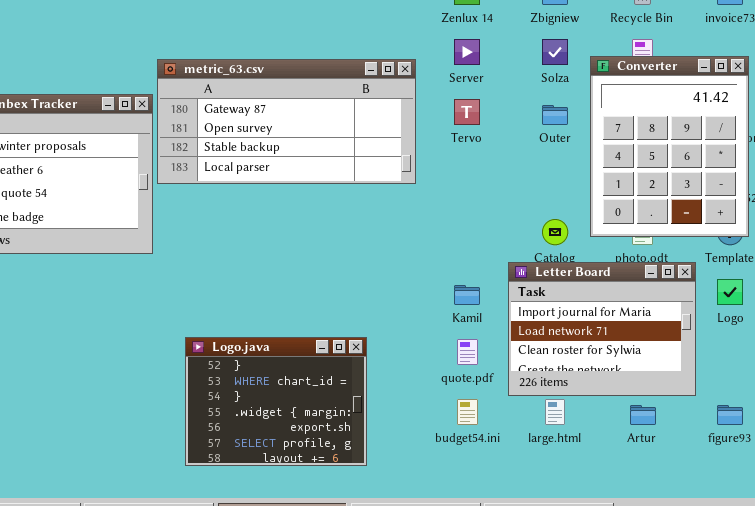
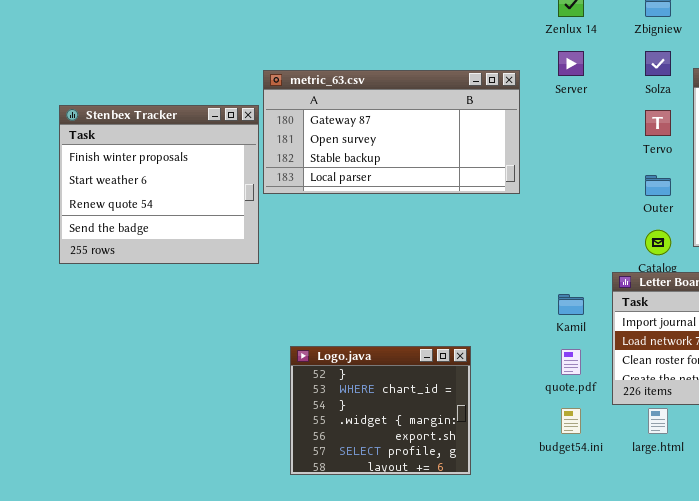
Tervo: [454,99,480,125] -> [645,110,671,136], moved
Outer: [542,105,568,125] -> [645,175,671,196], moved

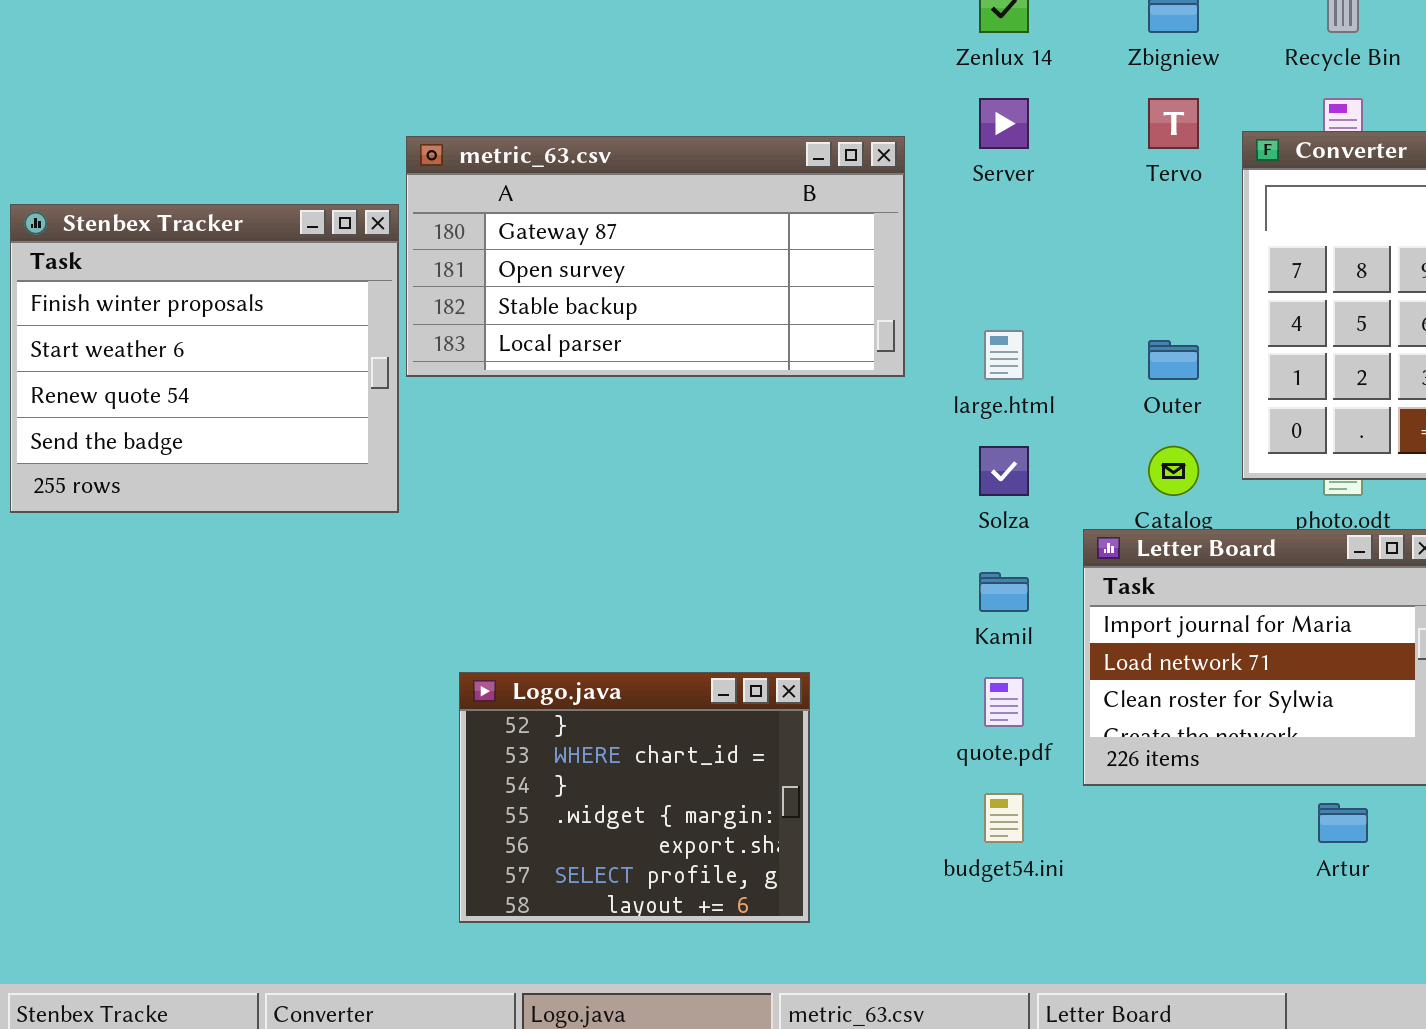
Solza: [645,51,671,76] -> [979,446,1029,496], moved
Tervo: [645,110,671,136] -> [1148,98,1199,149], moved
large.html: [648,408,668,434] -> [984,330,1024,380], moved

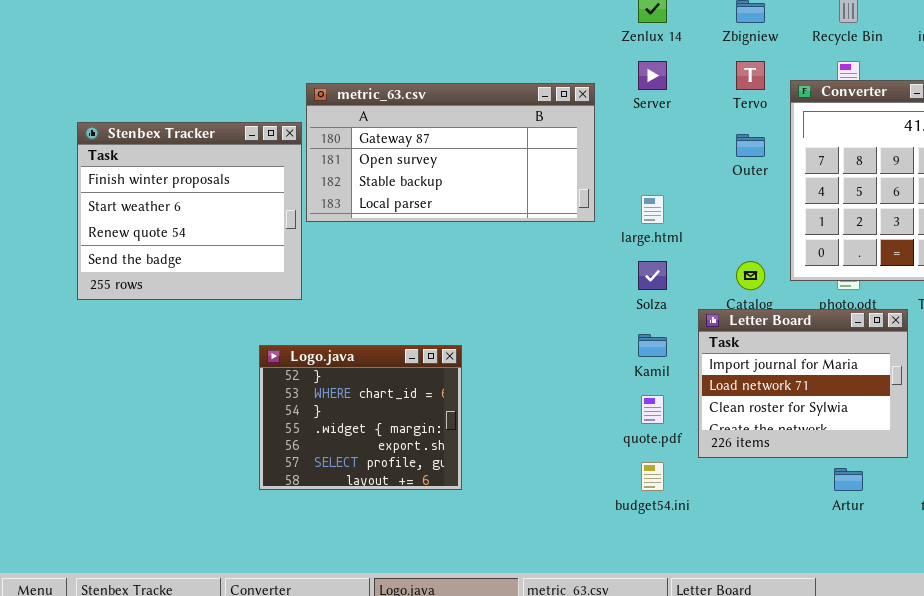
Outer: [1148,340,1199,380] -> [736,134,765,157], moved
Logo.java: [459,672,810,923] -> [259,345,462,490], moved

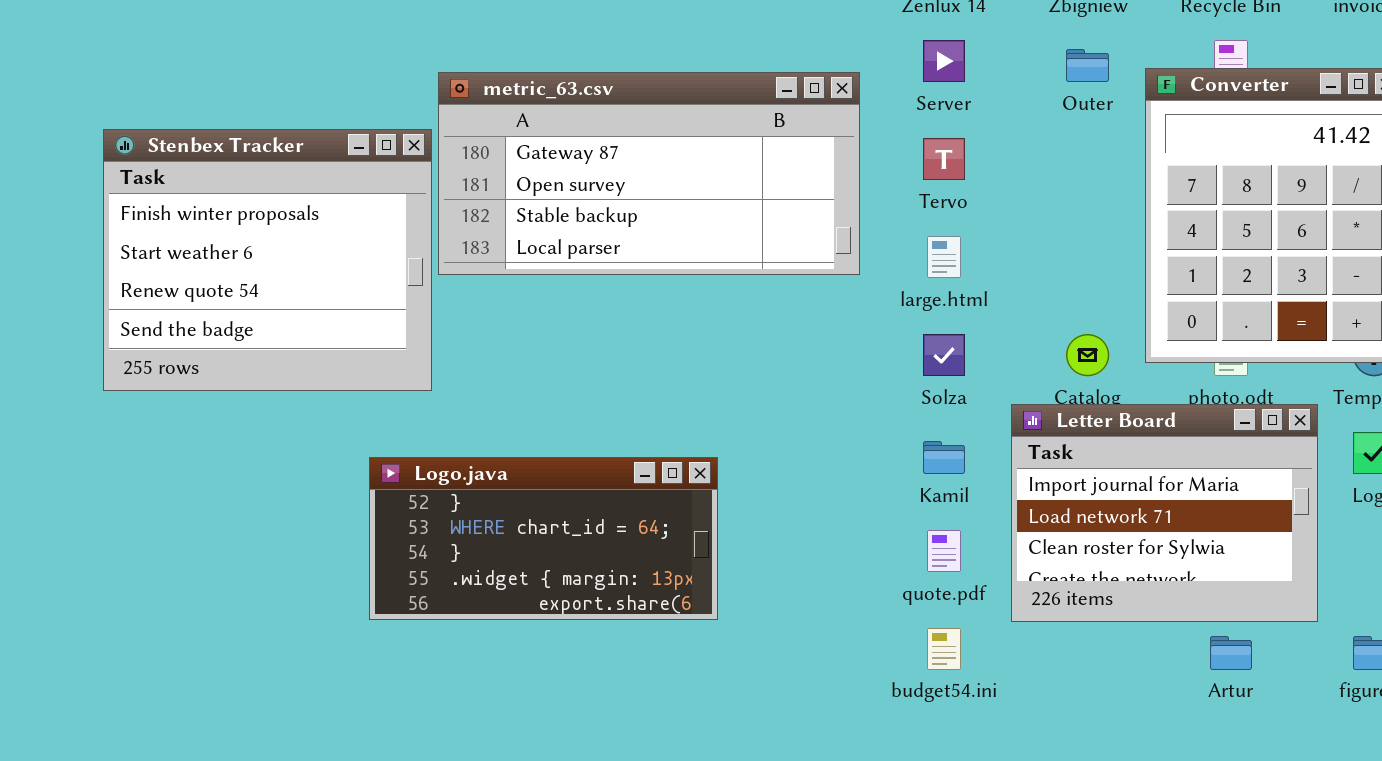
Tervo: [736,61,765,90] -> [923,138,965,180], moved
Outer: [736,134,765,157] -> [1066,49,1109,82], moved
Logo.java: [259,345,462,490] -> [369,457,718,620], resized

